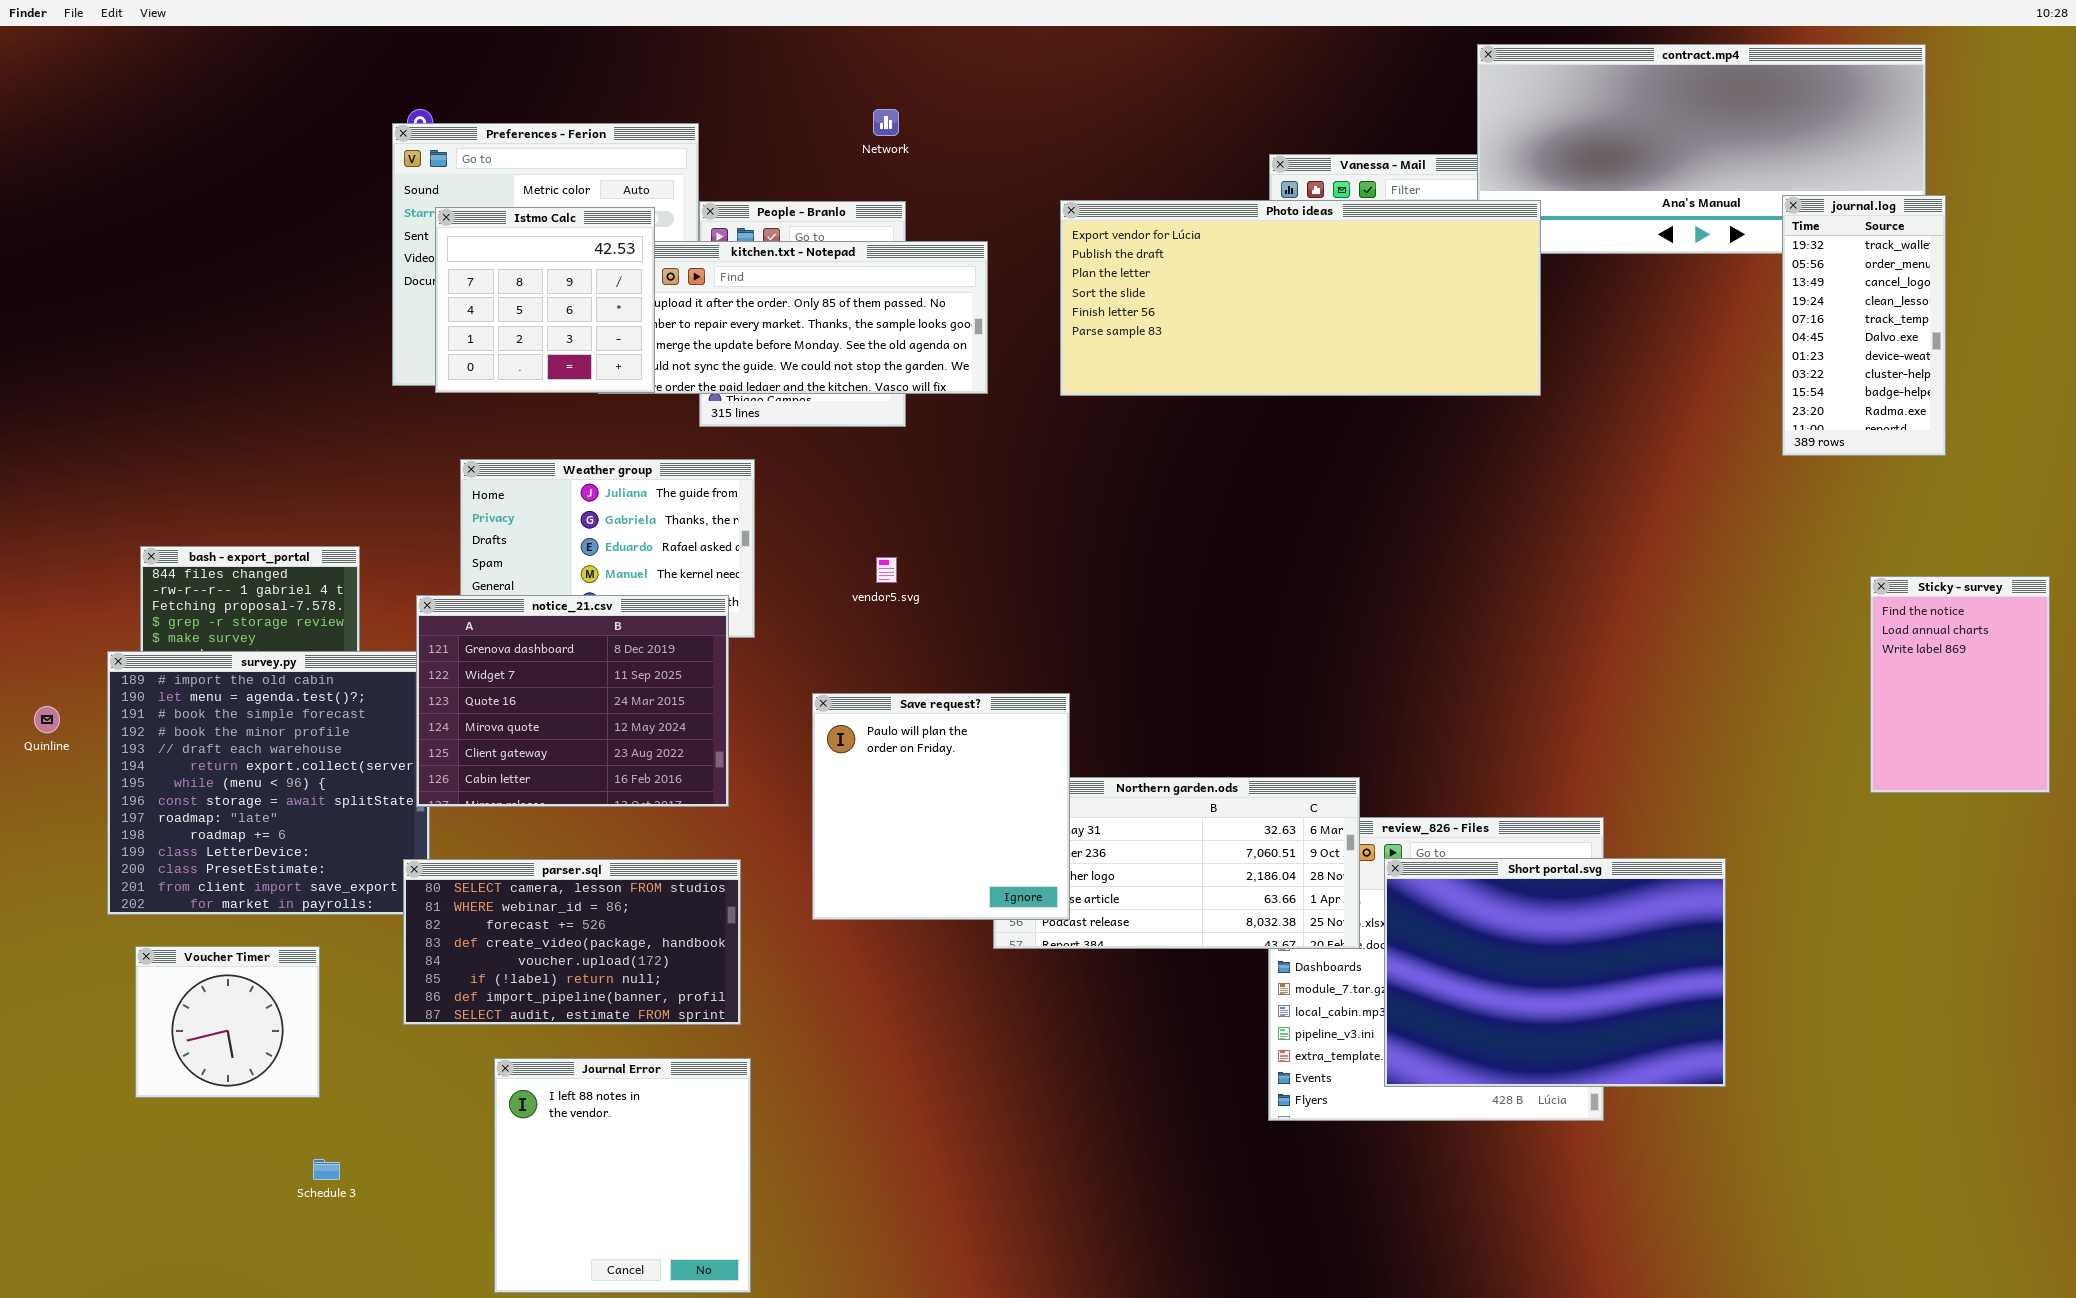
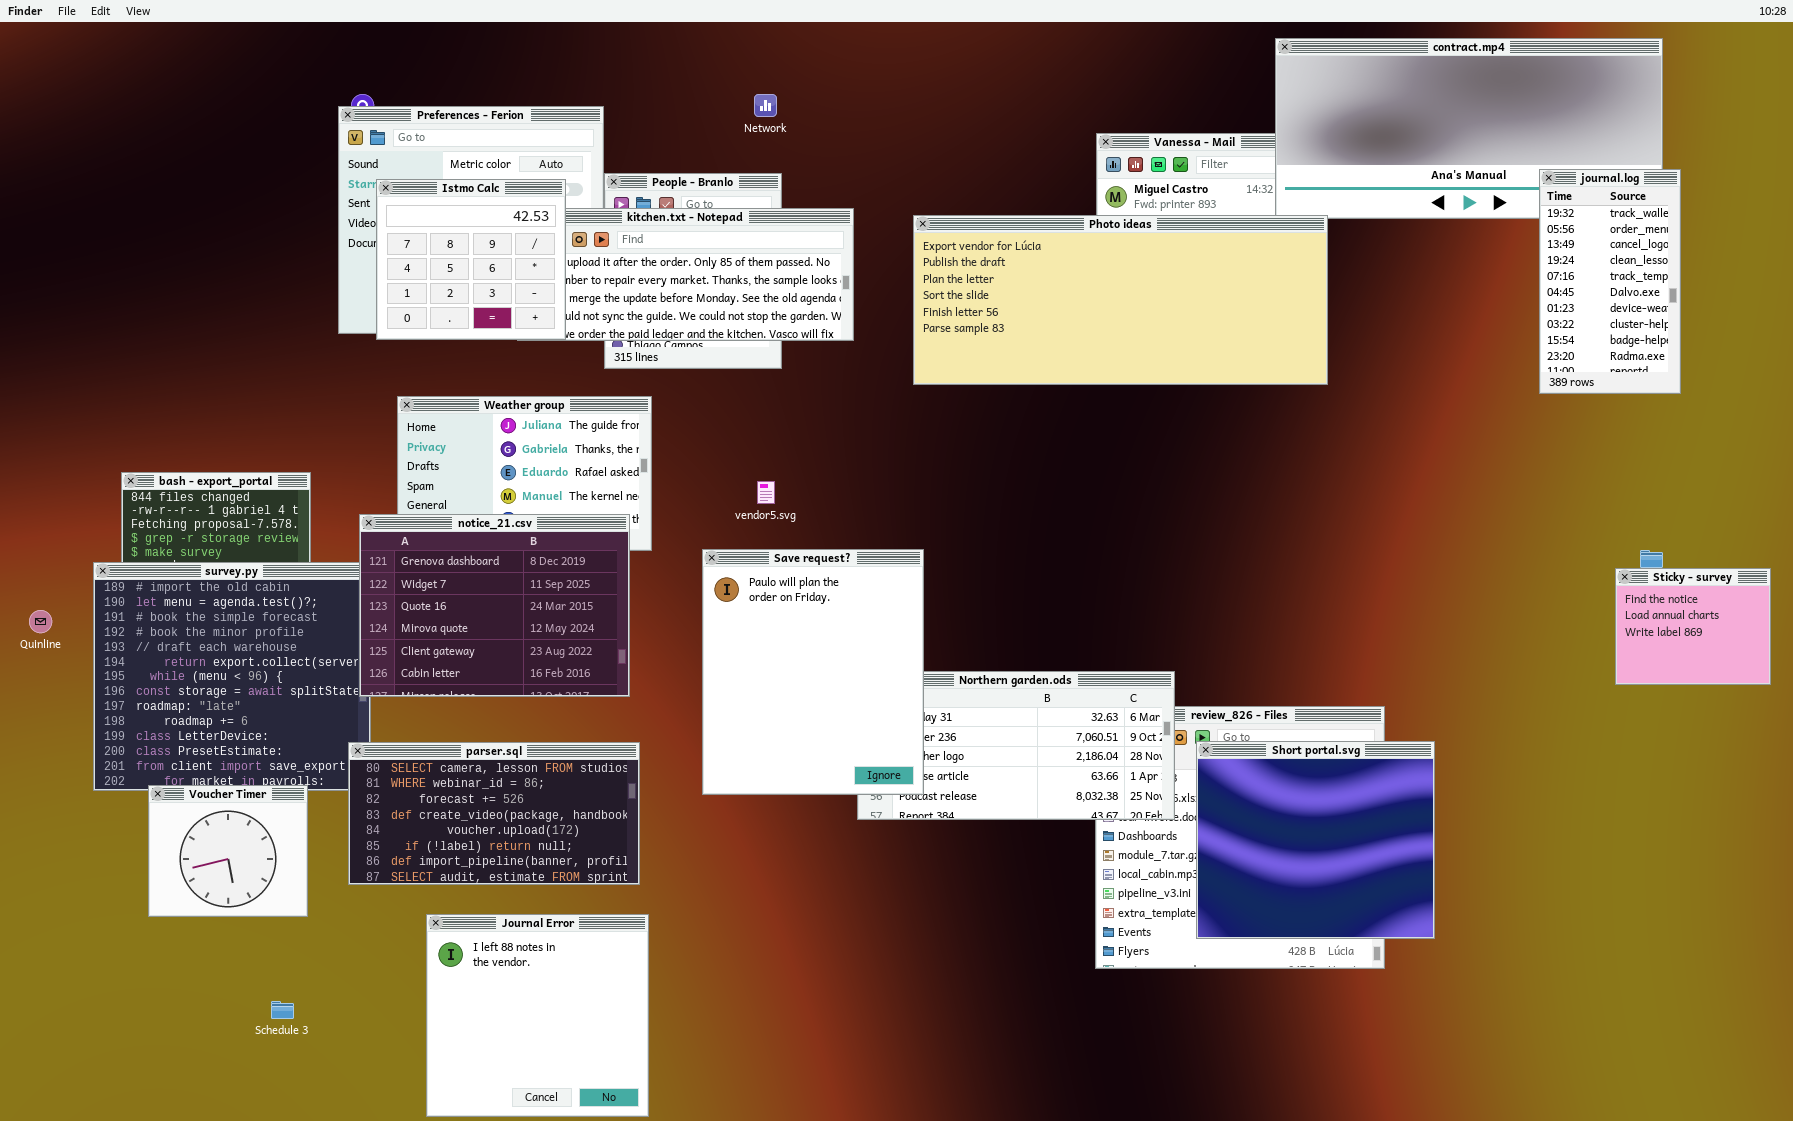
Photo ideas: [1060,200,1541,396] -> [913,215,1328,385], moved
Sticky - survey: [1870,576,2050,793] -> [1615,568,1771,685], resized
Save request?: [812,693,1070,920] -> [702,549,924,795], resized
Short portal.svg: [1384,858,1726,1087] -> [1196,741,1435,939], resized
Voucher Timer: [135,946,320,1098] -> [148,785,308,917], moved

